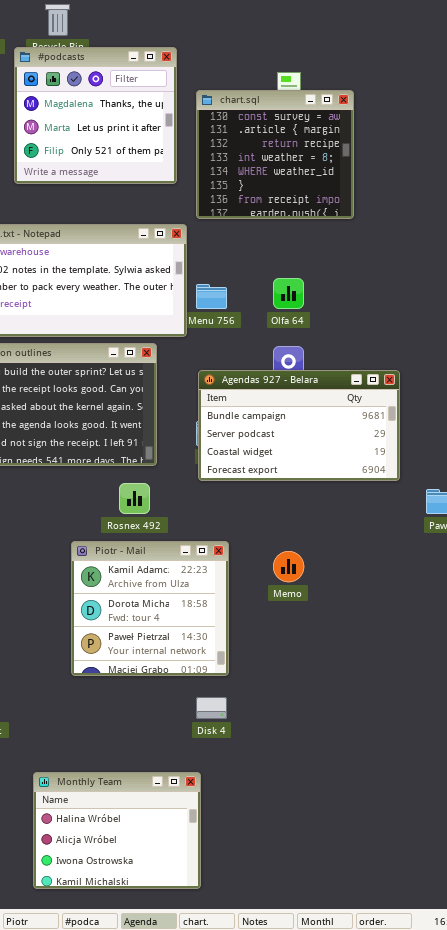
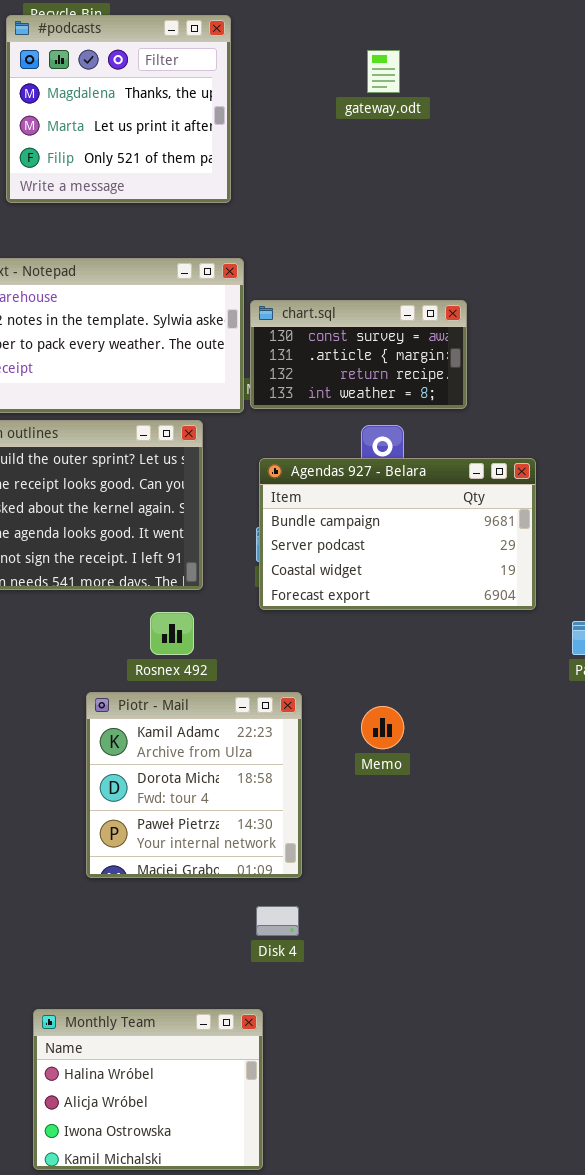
chart.sql: [196,90,354,219] -> [250,300,467,409], moved, resized

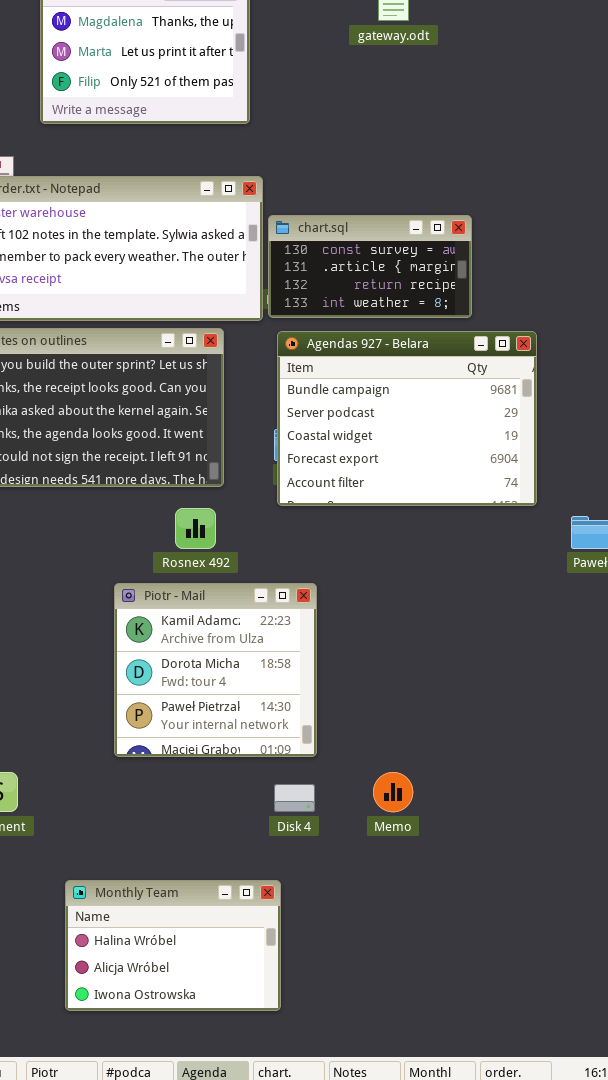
Agendas 927 - Belara: [259,458,536,610] -> [277,331,537,506], resized
Memo: [361,706,404,749] -> [373,772,413,812], moved
Monthly Team: [33,1009,263,1170] -> [65,880,281,1011], resized

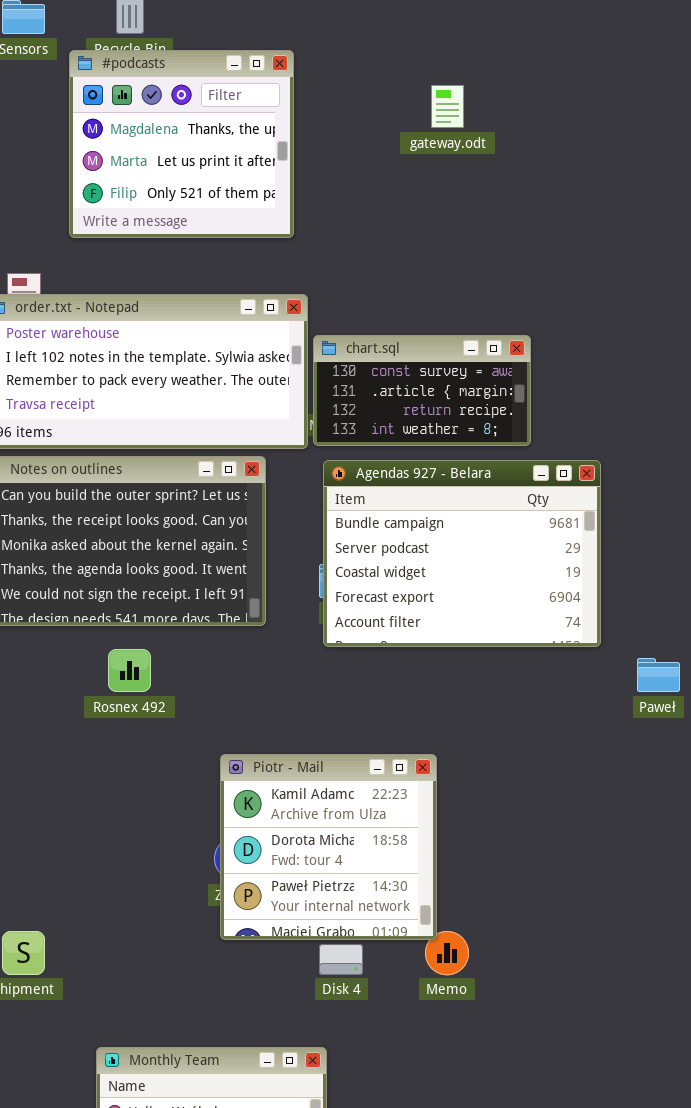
Rosnex 492: [175,508,216,549] -> [108,649,151,692], moved
Piotr - Mail: [114,583,317,757] -> [220,754,437,940], moved

